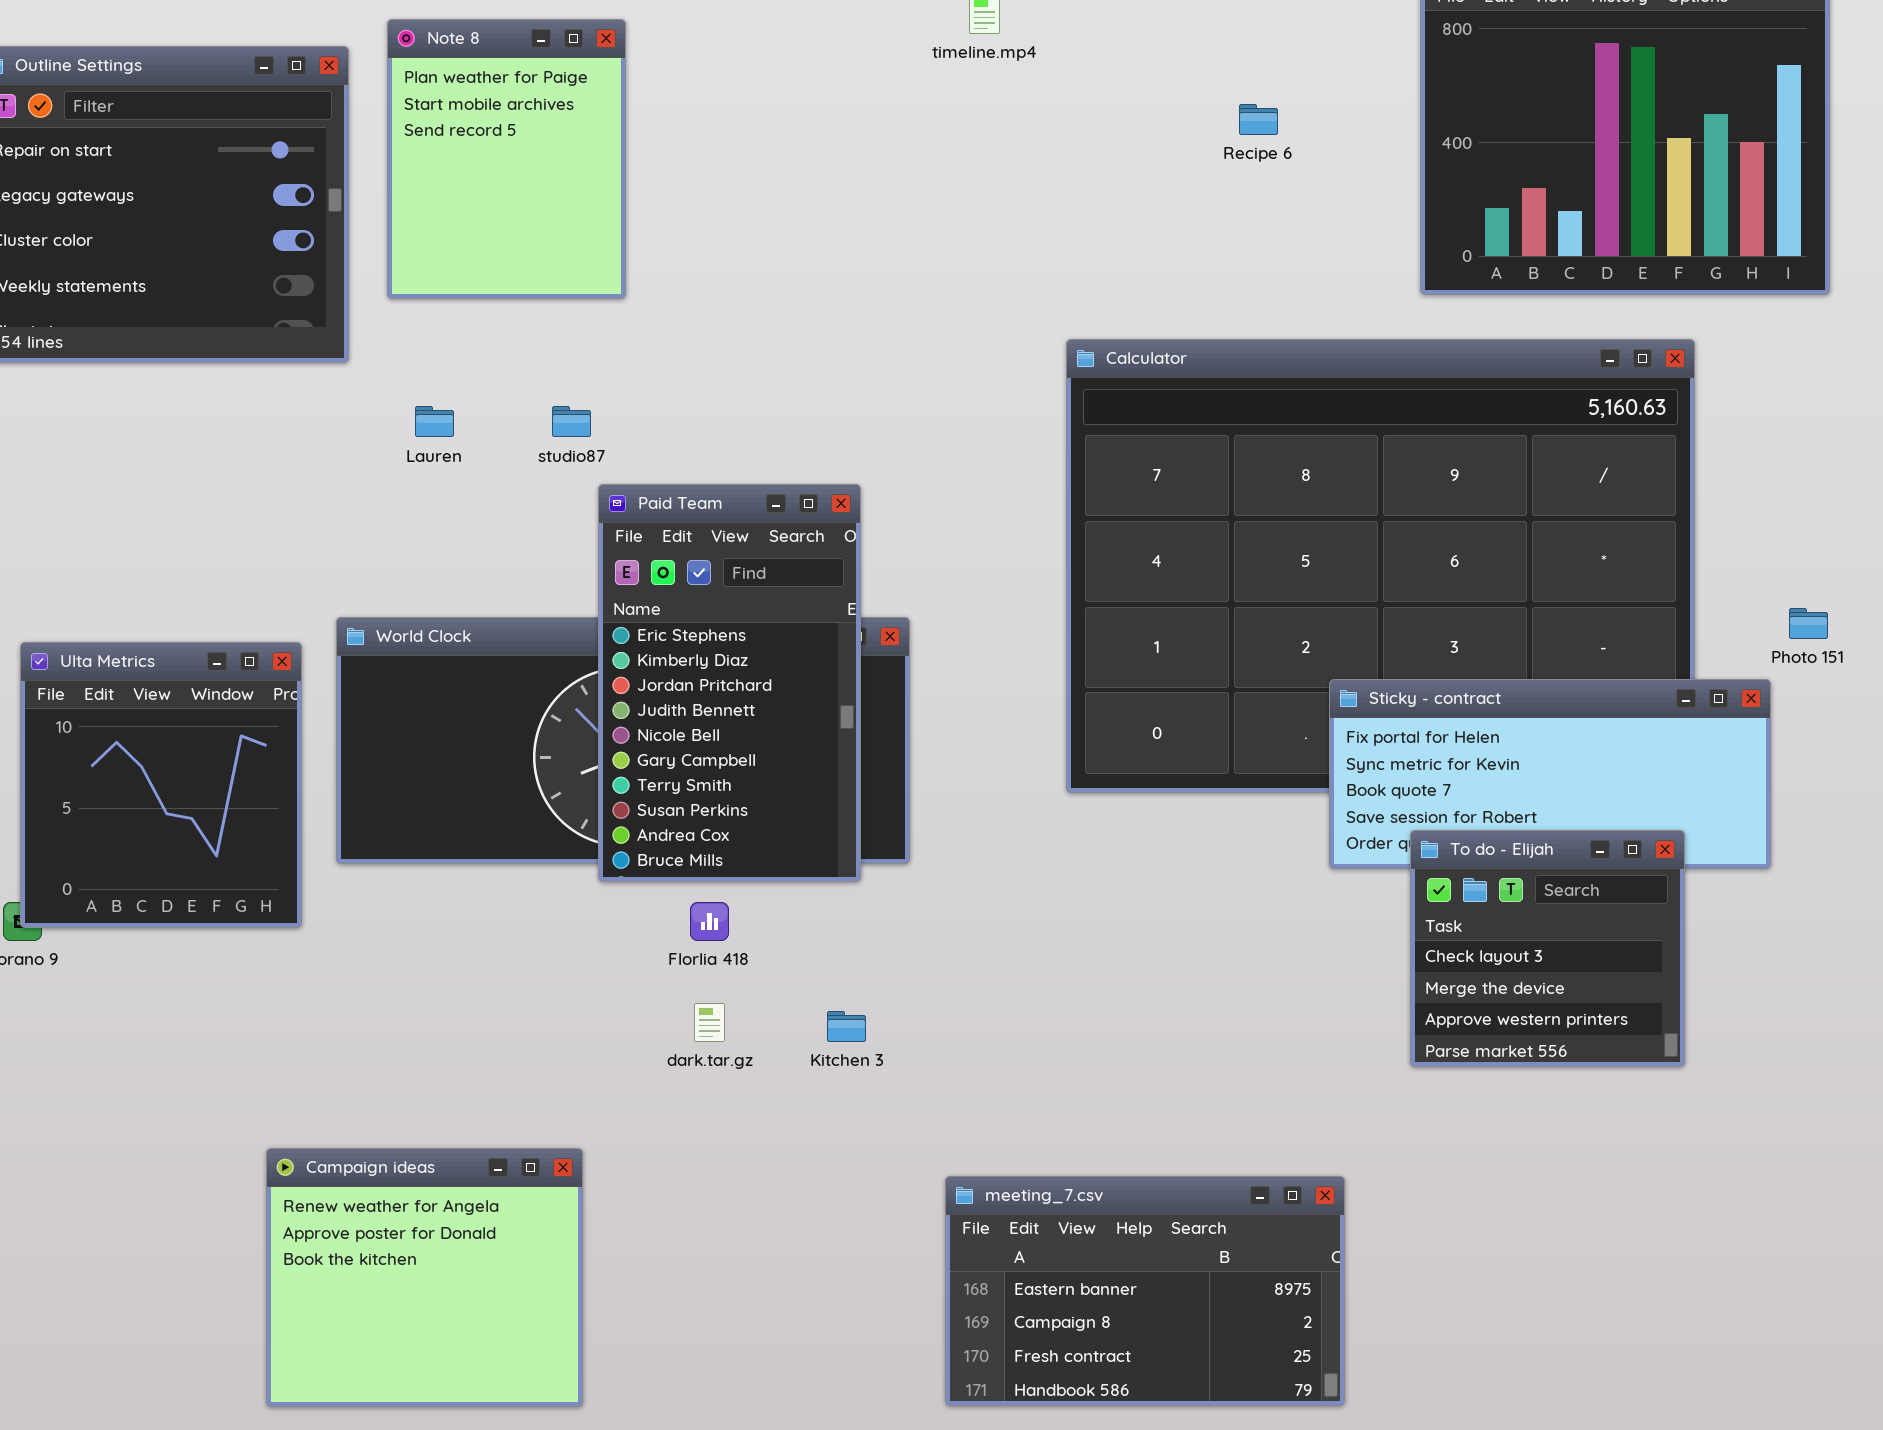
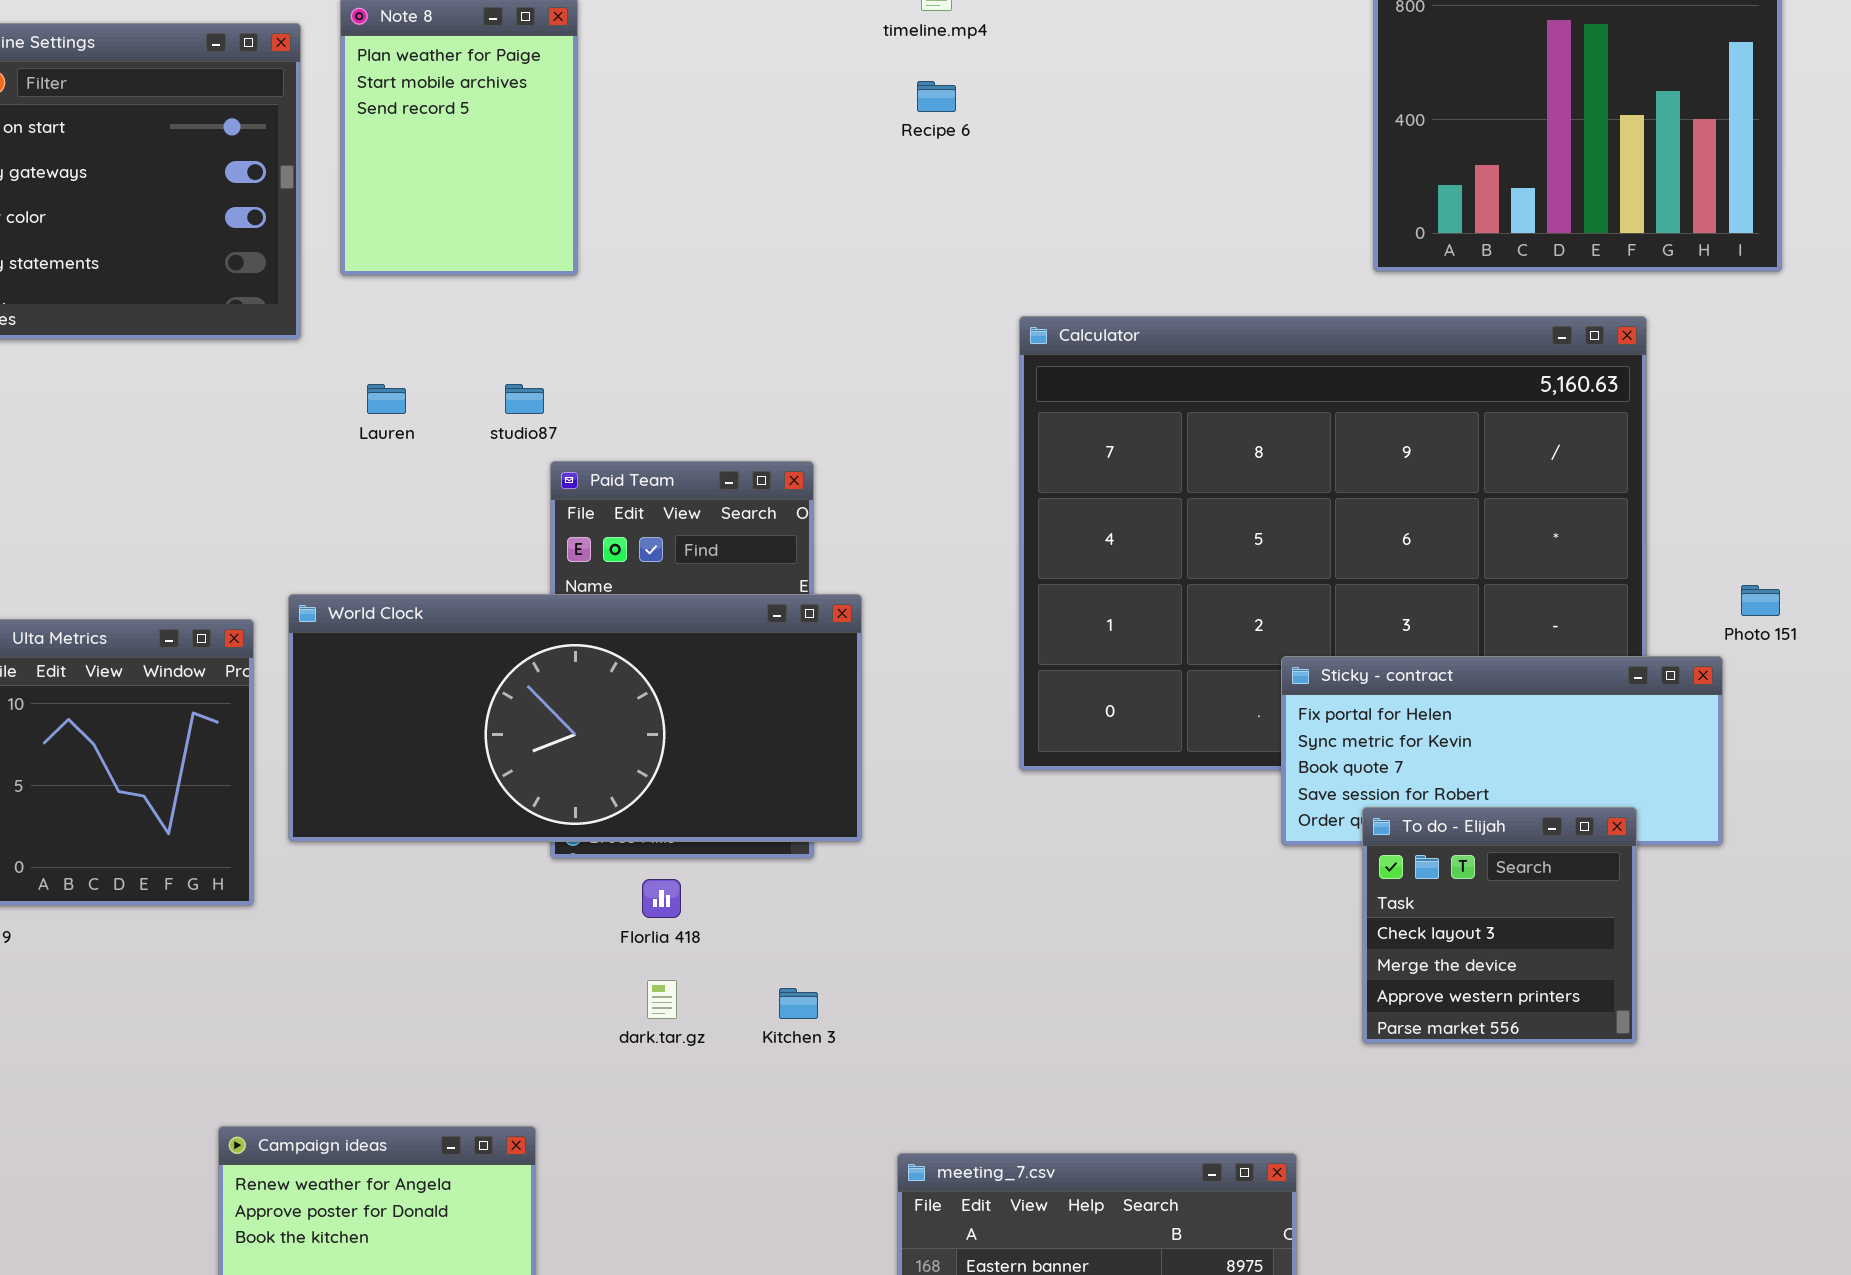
Recipe 6: [1239,104,1278,135] -> [917,81,956,112], moved
World Clock: [336,617,910,864] -> [288,594,862,842], raised

